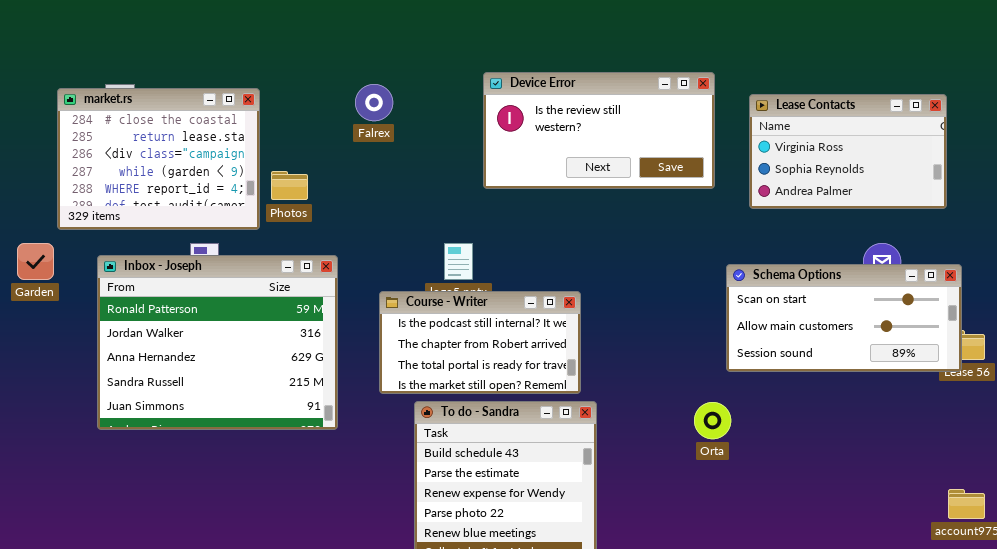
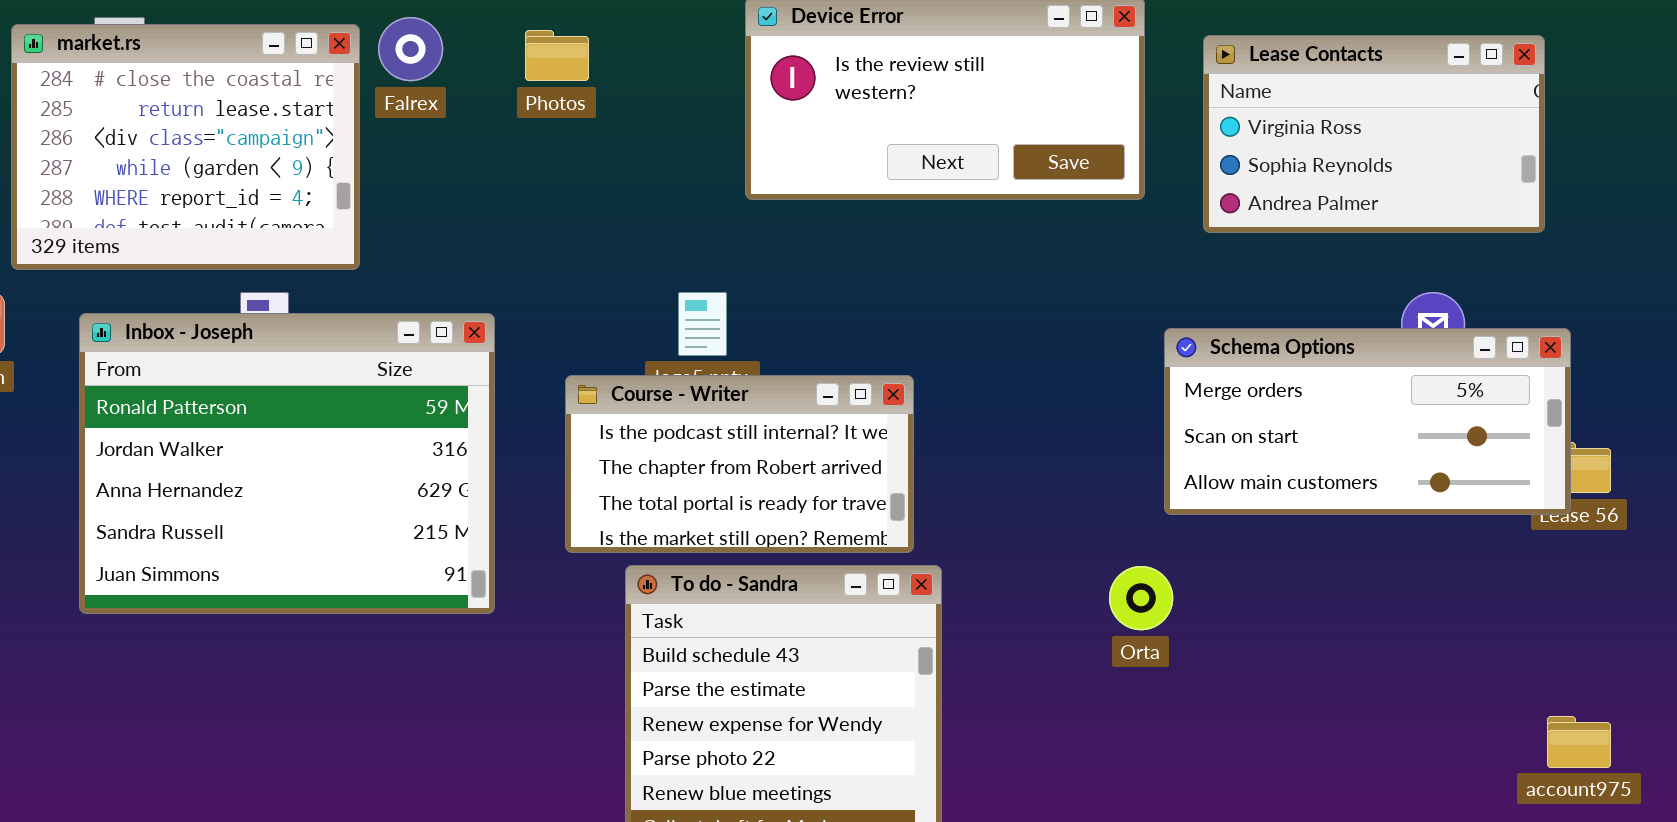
Falrex: [355,84,393,121] -> [378,17,443,81], moved
Photos: [271,171,308,200] -> [525,30,589,81], moved
Schema Options: [726,264,962,372] -> [1164,328,1571,515], scrolled up 1 row

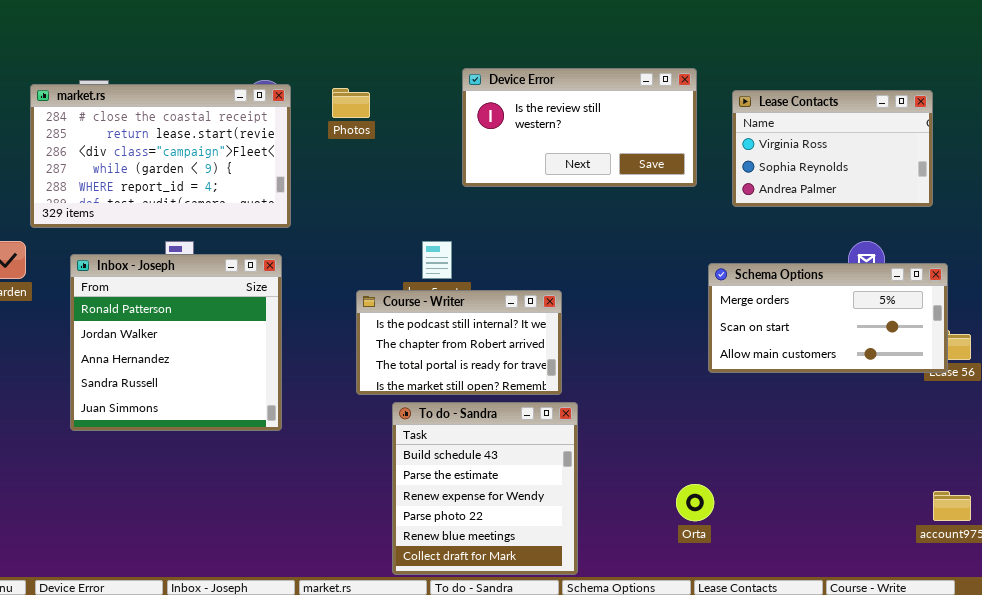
market.rs: [11,24,360,270] -> [30,84,291,228], resized
Inbox - Joseph: [79,313,495,614] -> [70,254,282,431], resized
Orta: [1109,566,1173,630] -> [676,484,714,521], moved

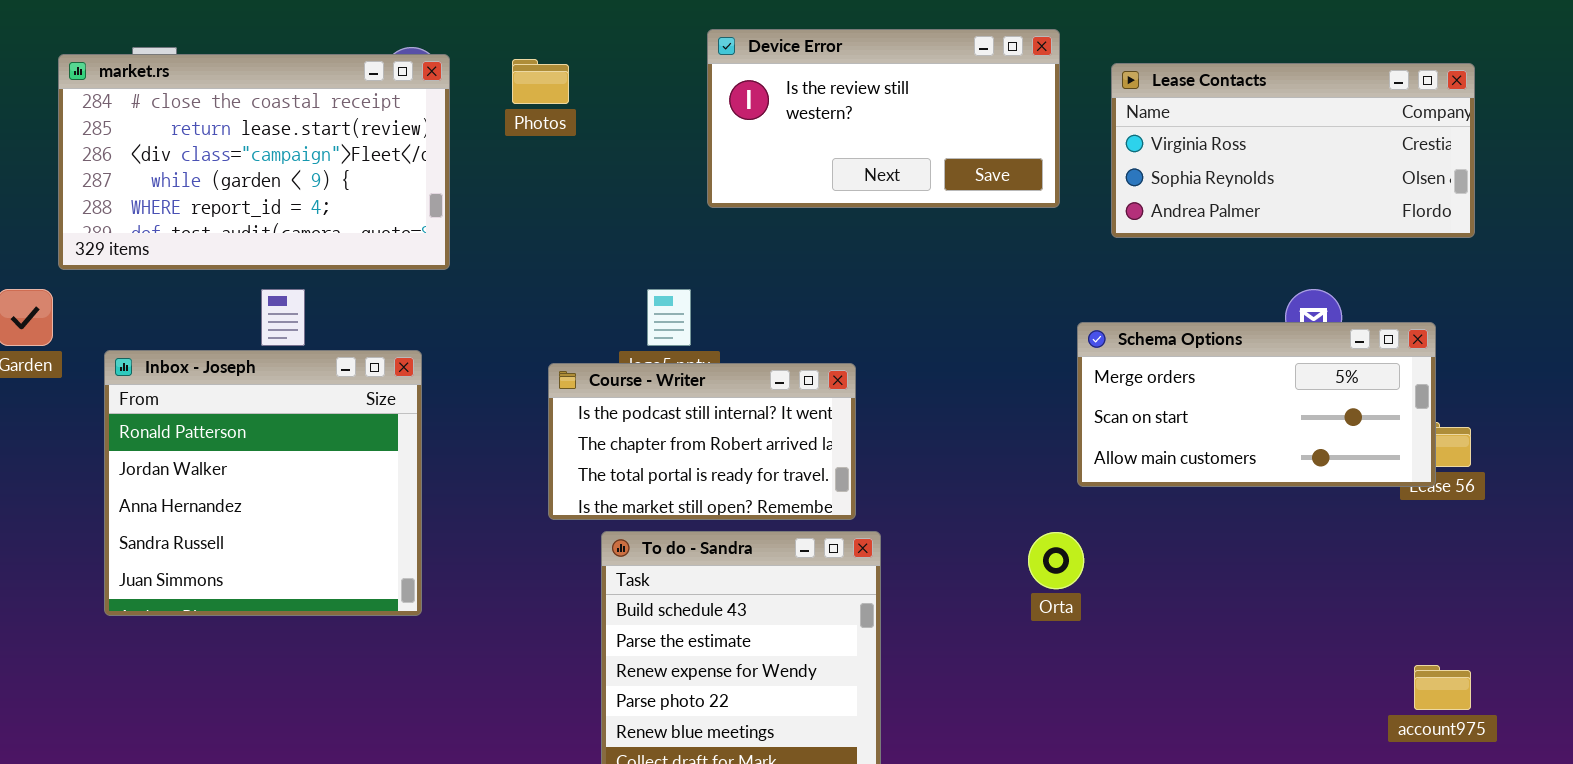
Lease Contacts: [732,90,933,207] -> [1111,63,1475,238], resized
Inbox - Joseph: [70,254,282,431] -> [104,350,422,616], moved
Orta: [676,484,714,521] -> [1028,532,1084,589], moved

